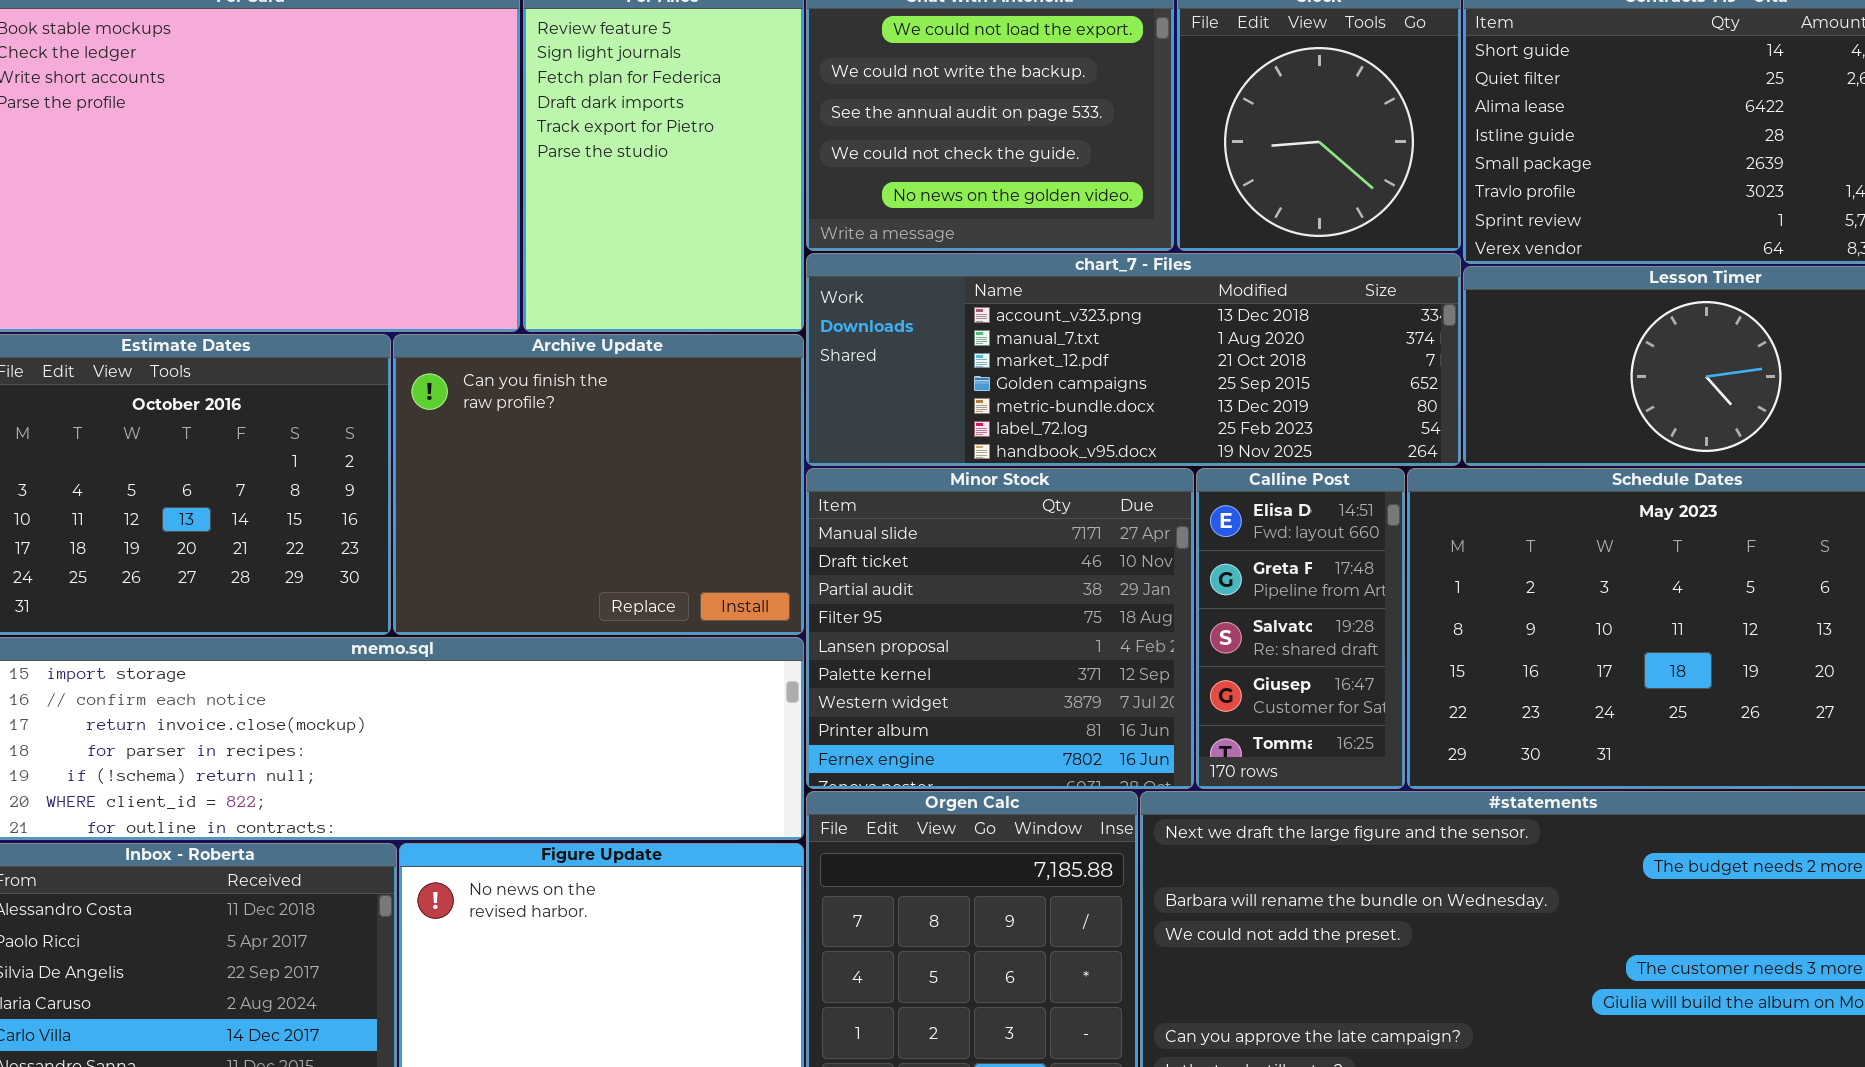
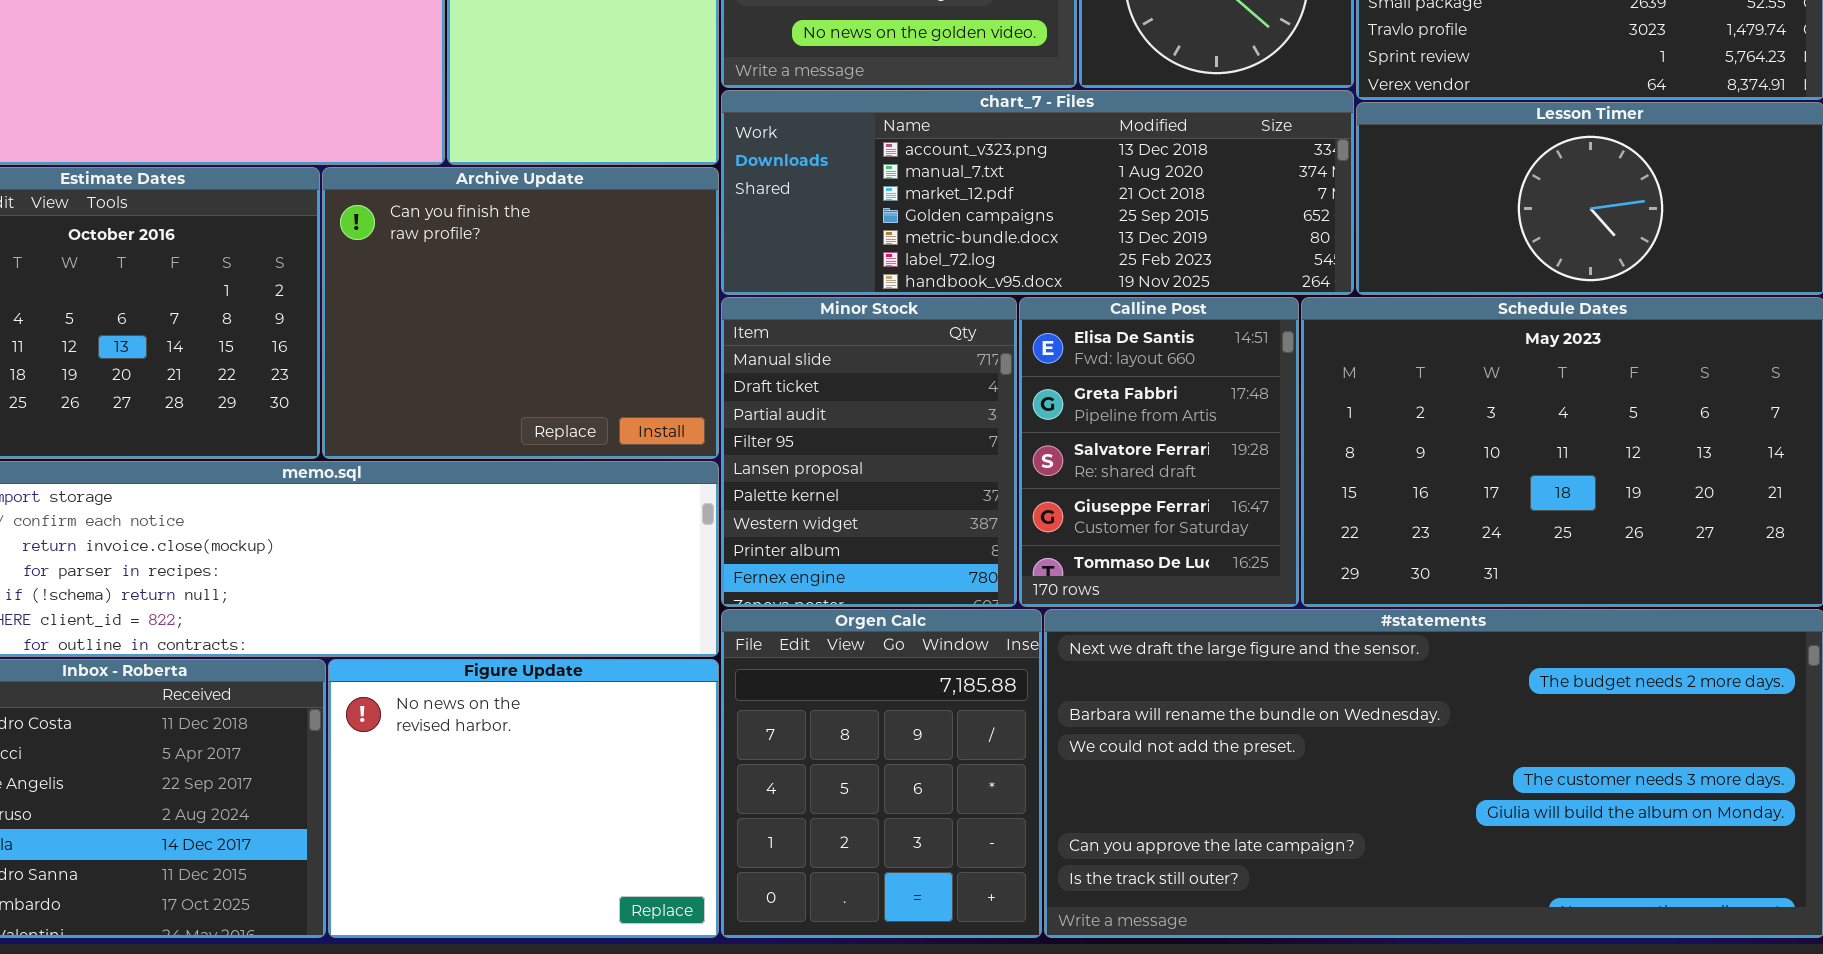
Minor Stock: [806,468,1194,789] -> [721,297,1017,607], resized
Calline Post: [1196,468,1405,789] -> [1019,297,1299,607], resized

